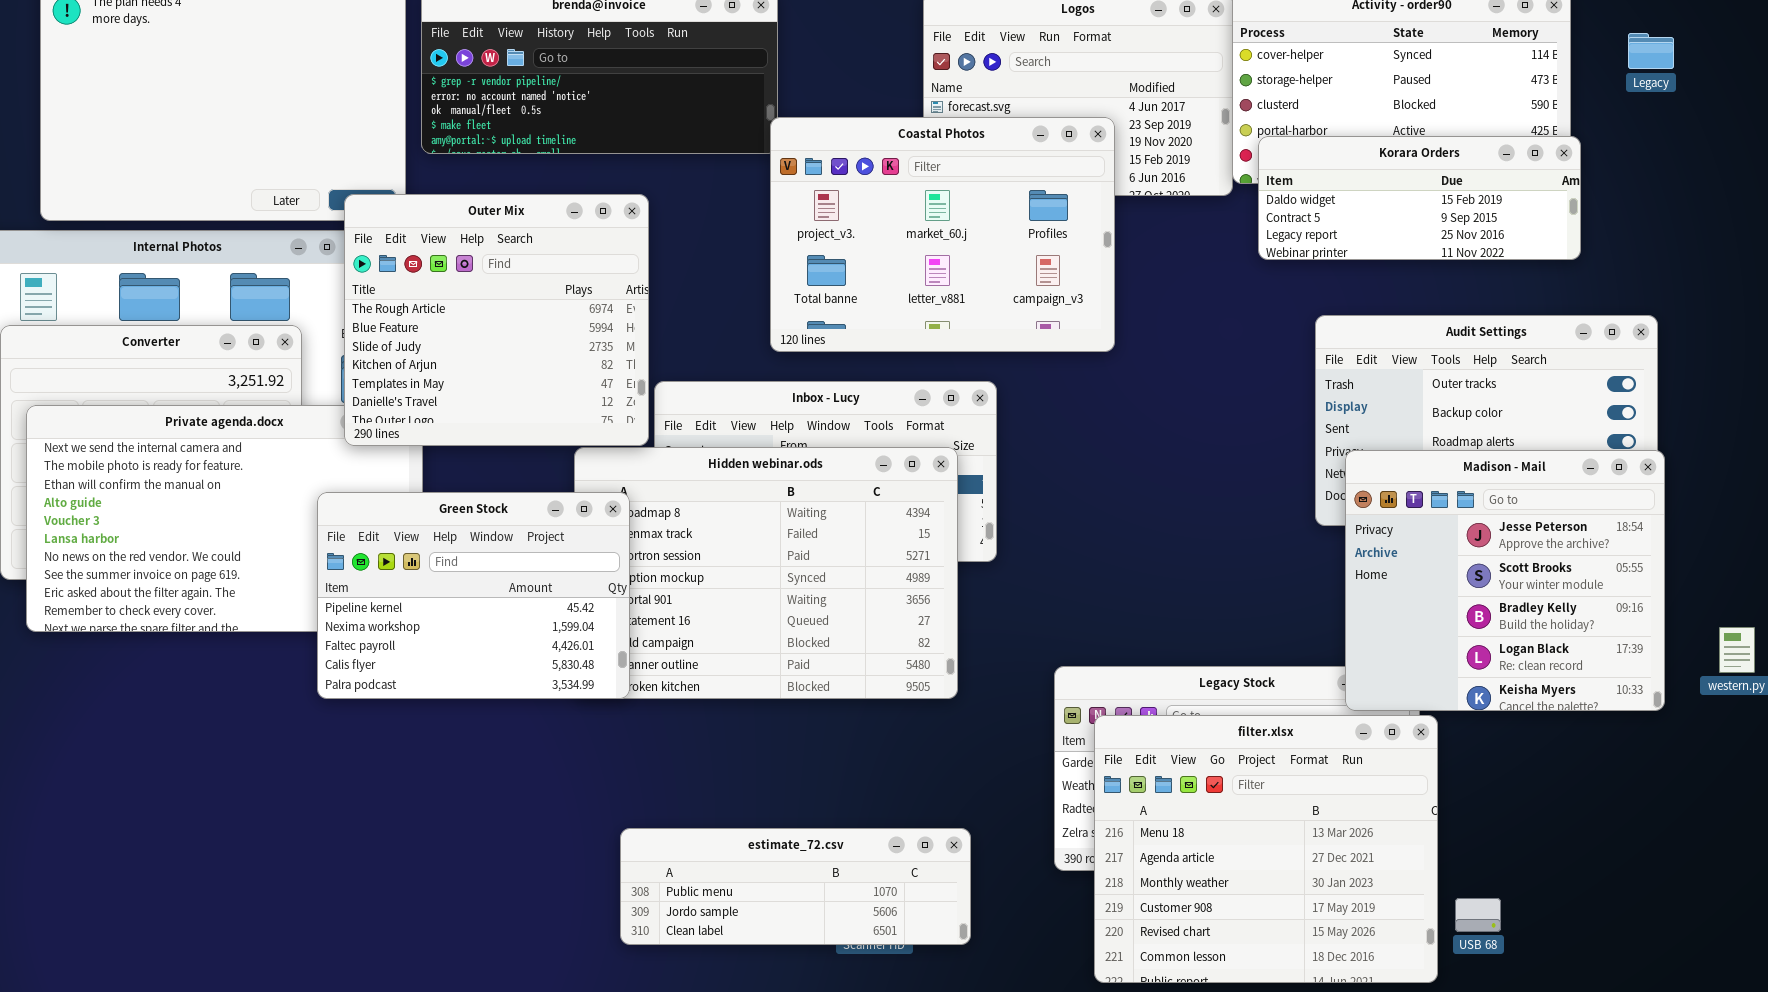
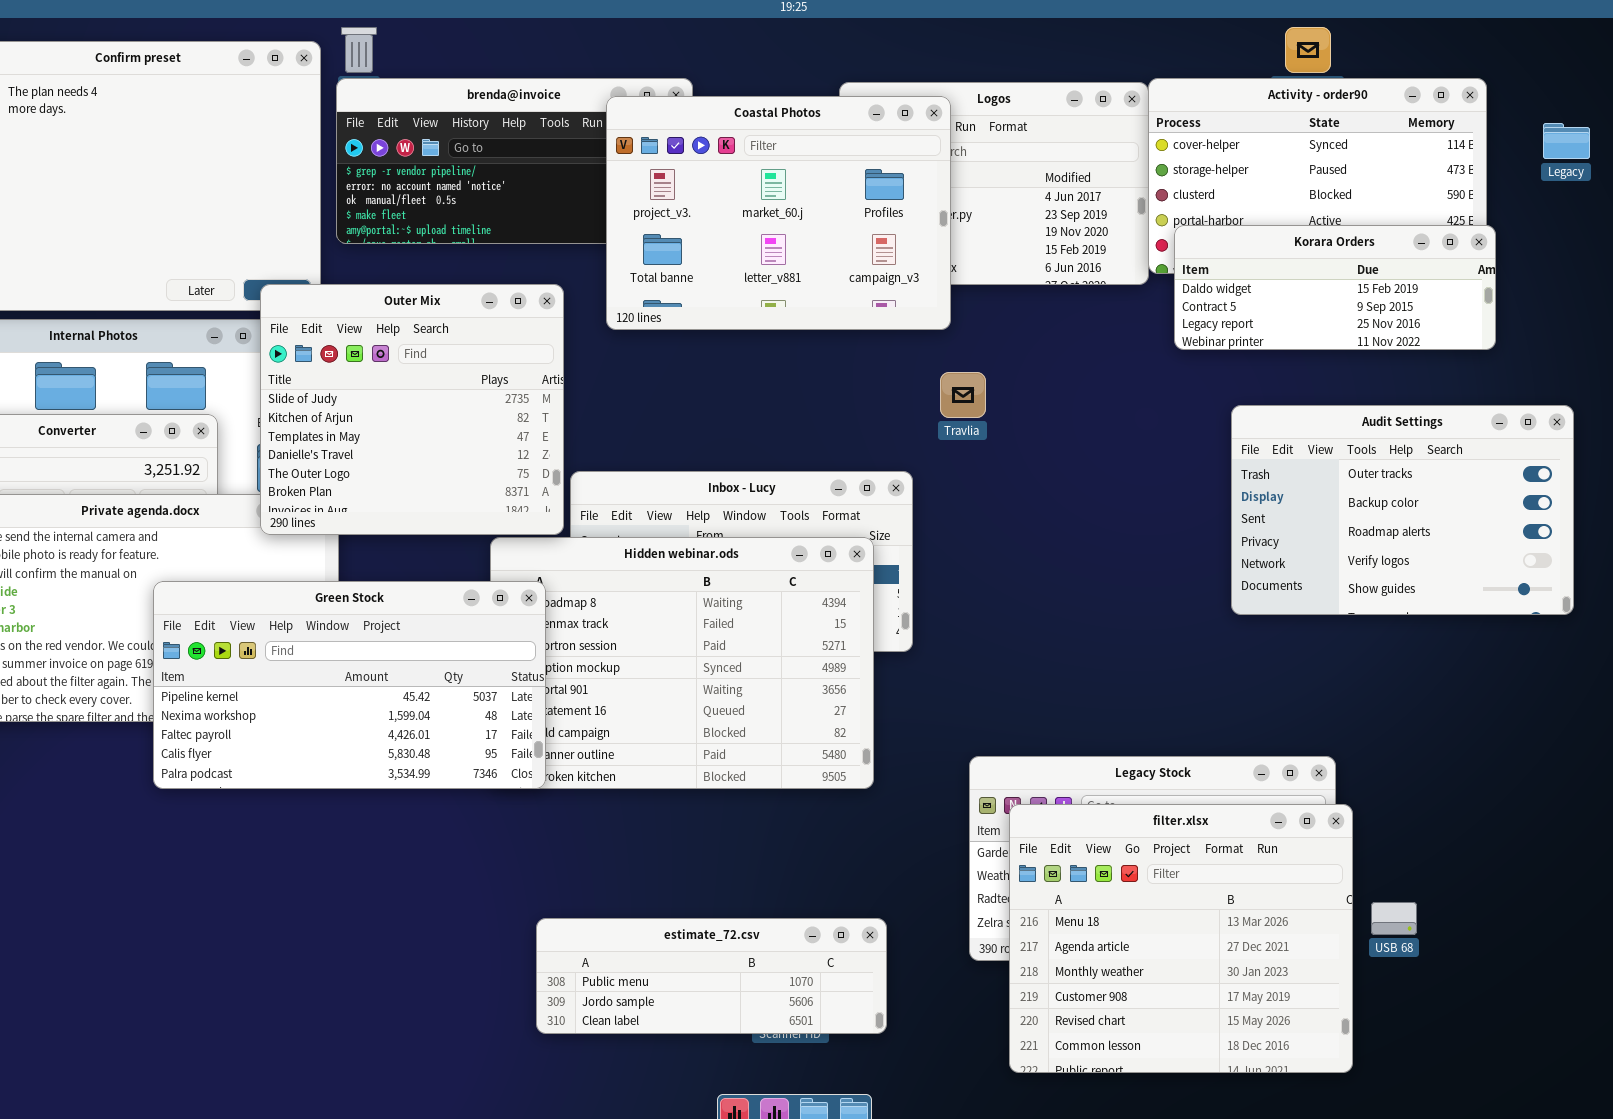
Coastal Photos: [770,117,1115,352] -> [606,96,951,330], moved
Outer Mix: [344,194,649,446] -> [260,284,564,535], scrolled down 2 rows
Madison - Mail: [1345,450,1665,711] -> none, closed
Green Stock: [317,492,630,699] -> [153,581,546,789], resized
USB 68: [1455,898,1501,932] -> [1371,902,1417,935], moved

